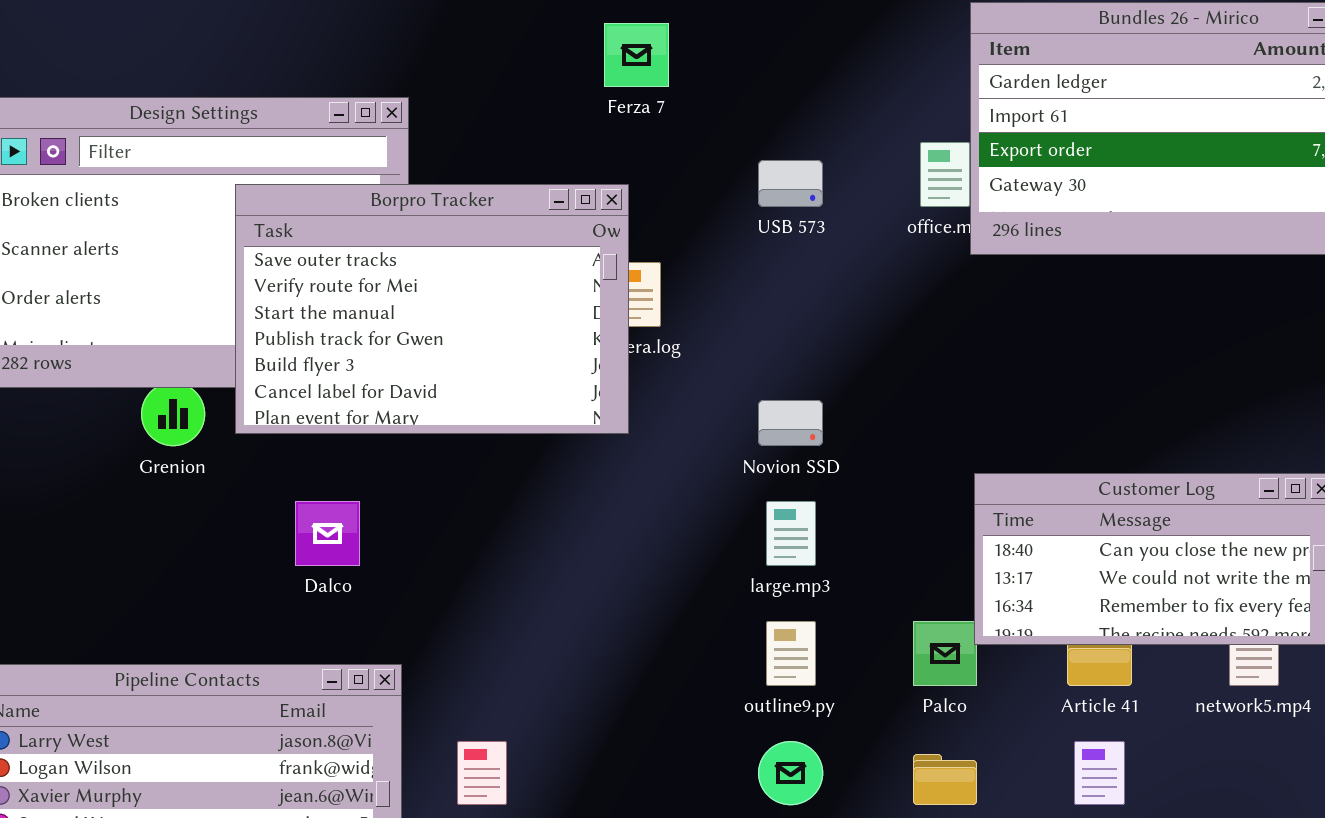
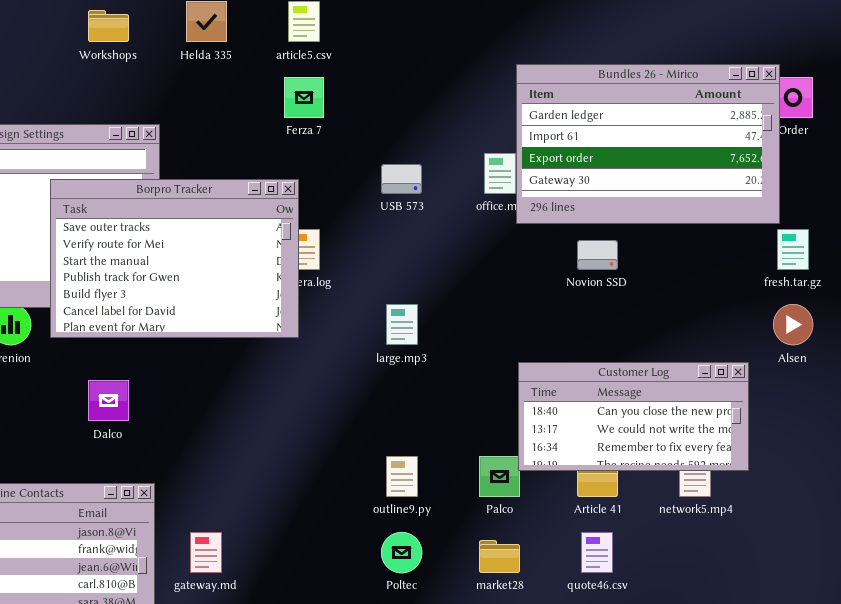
Novion SSD: [758,400,823,446] -> [577,240,618,270], moved
large.mp3: [766,501,816,566] -> [386,304,418,345], moved

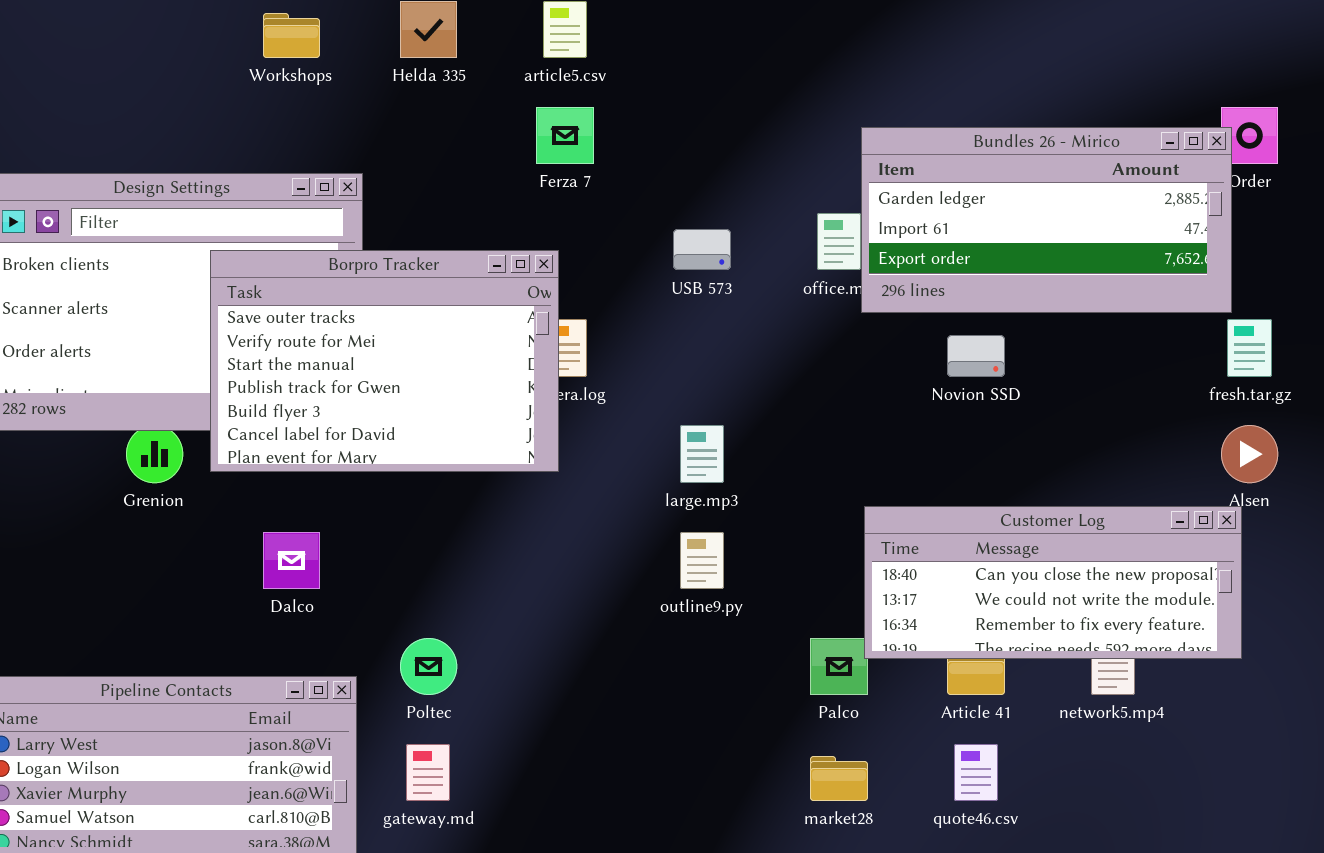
Bundles 26 - Mirico: [516,64,780,224] -> [861,127,1232,313], resized
Customer Log: [518,362,749,471] -> [864,506,1242,659], resized
outline9.py: [386,456,418,497] -> [680,532,724,589], moved
Poltec: [381,532,422,573] -> [400,638,457,695], moved

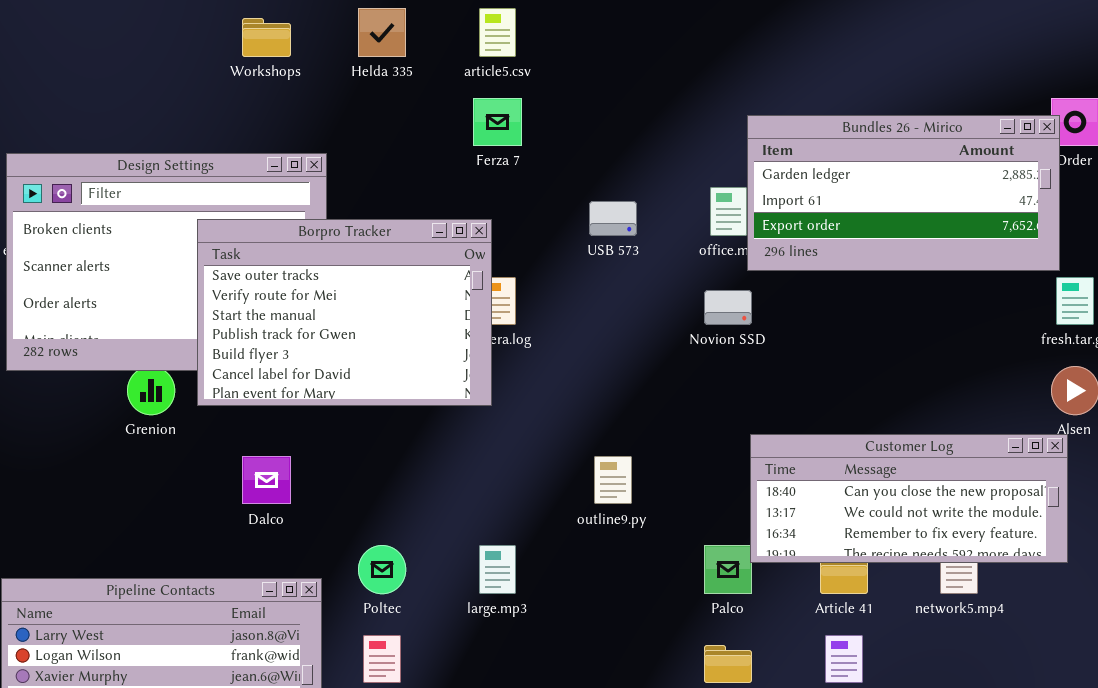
Novion SSD: [947,335,1005,377] -> [704,290,752,325], moved
large.mp3: [680,425,724,483] -> [479,545,516,594], moved

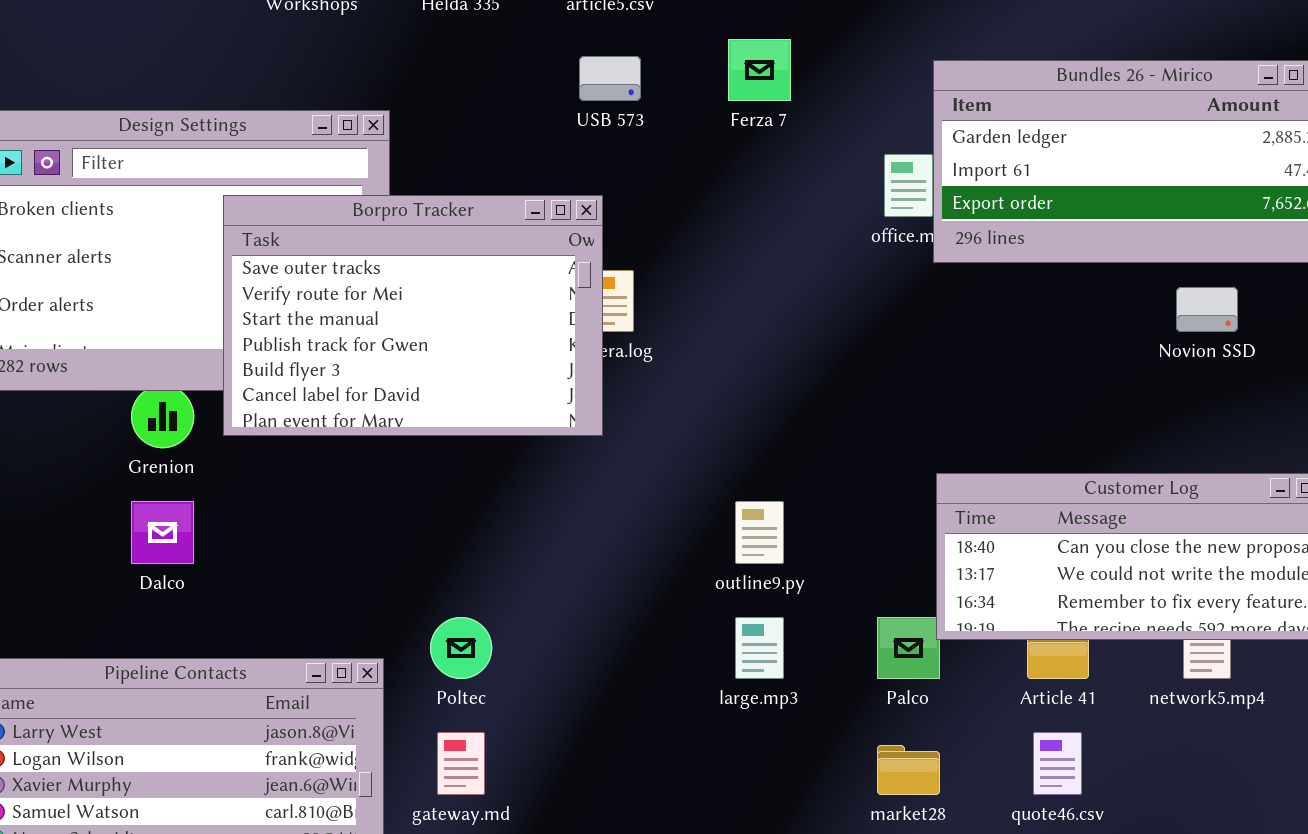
Ferza 7: [473,98,522,146] -> [728,39,791,101], moved
USB 573: [589,201,637,236] -> [579,56,641,101], moved
Novion SSD: [704,290,752,325] -> [1176,287,1238,332], moved
Dalco: [242,456,291,504] -> [131,501,194,564], moved
large.mp3: [479,545,516,594] -> [735,617,784,679], moved

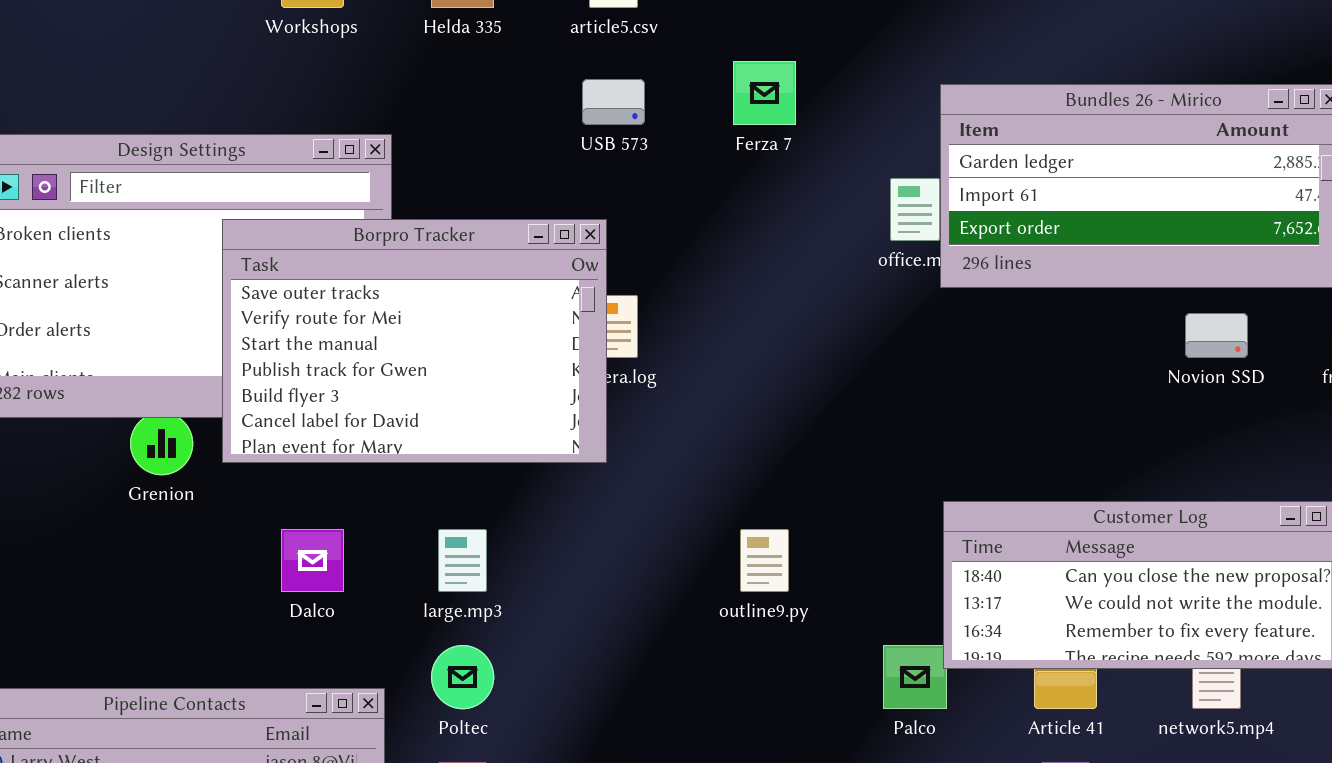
Dalco: [131,501,194,564] -> [281,529,344,592], moved
large.mp3: [735,617,784,679] -> [438,529,487,592], moved

